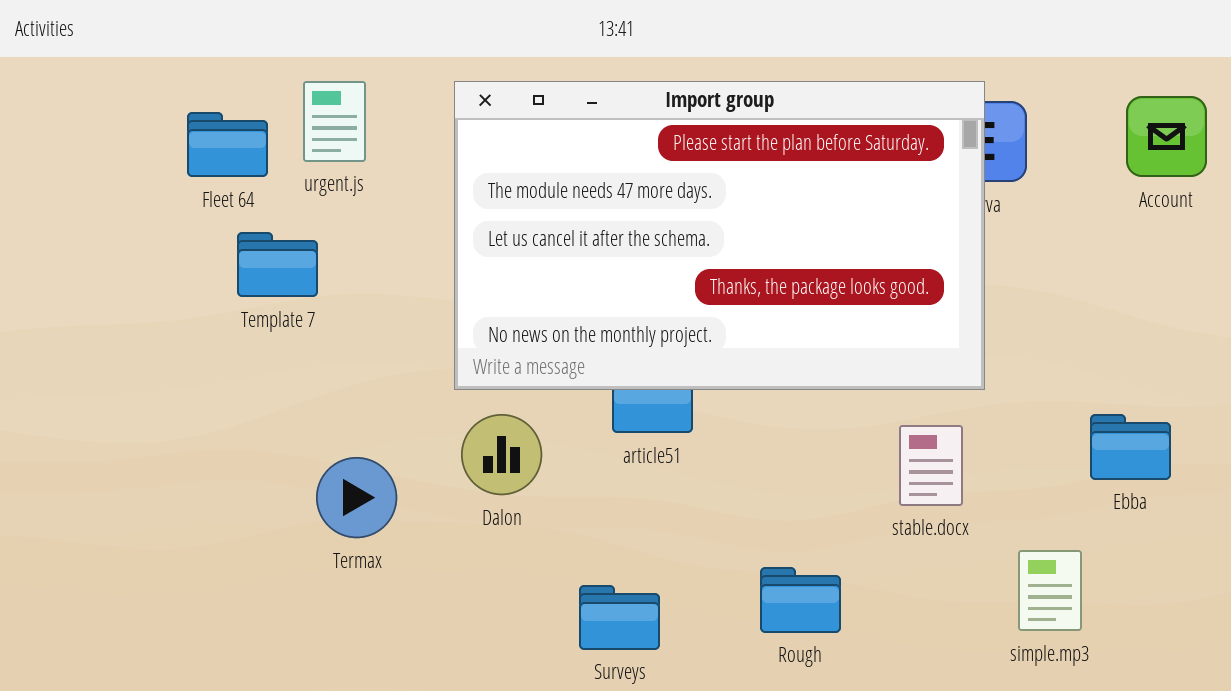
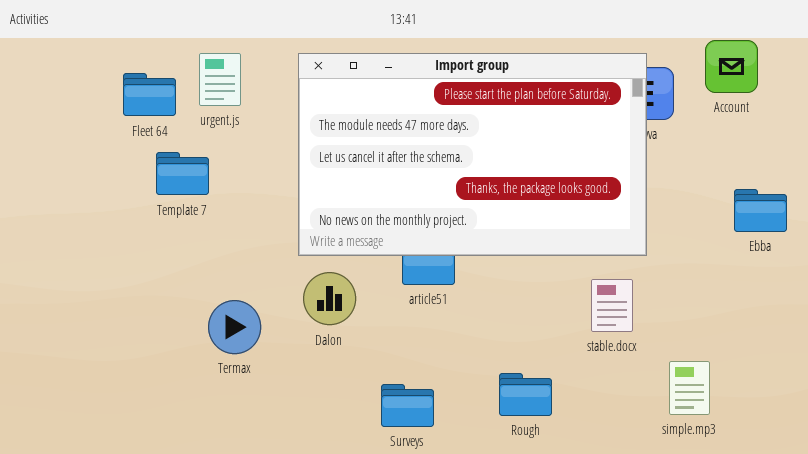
Account: [1126,96,1207,177] -> [705,40,758,93], moved
Ebba: [1090,414,1171,480] -> [734,189,787,232], moved

